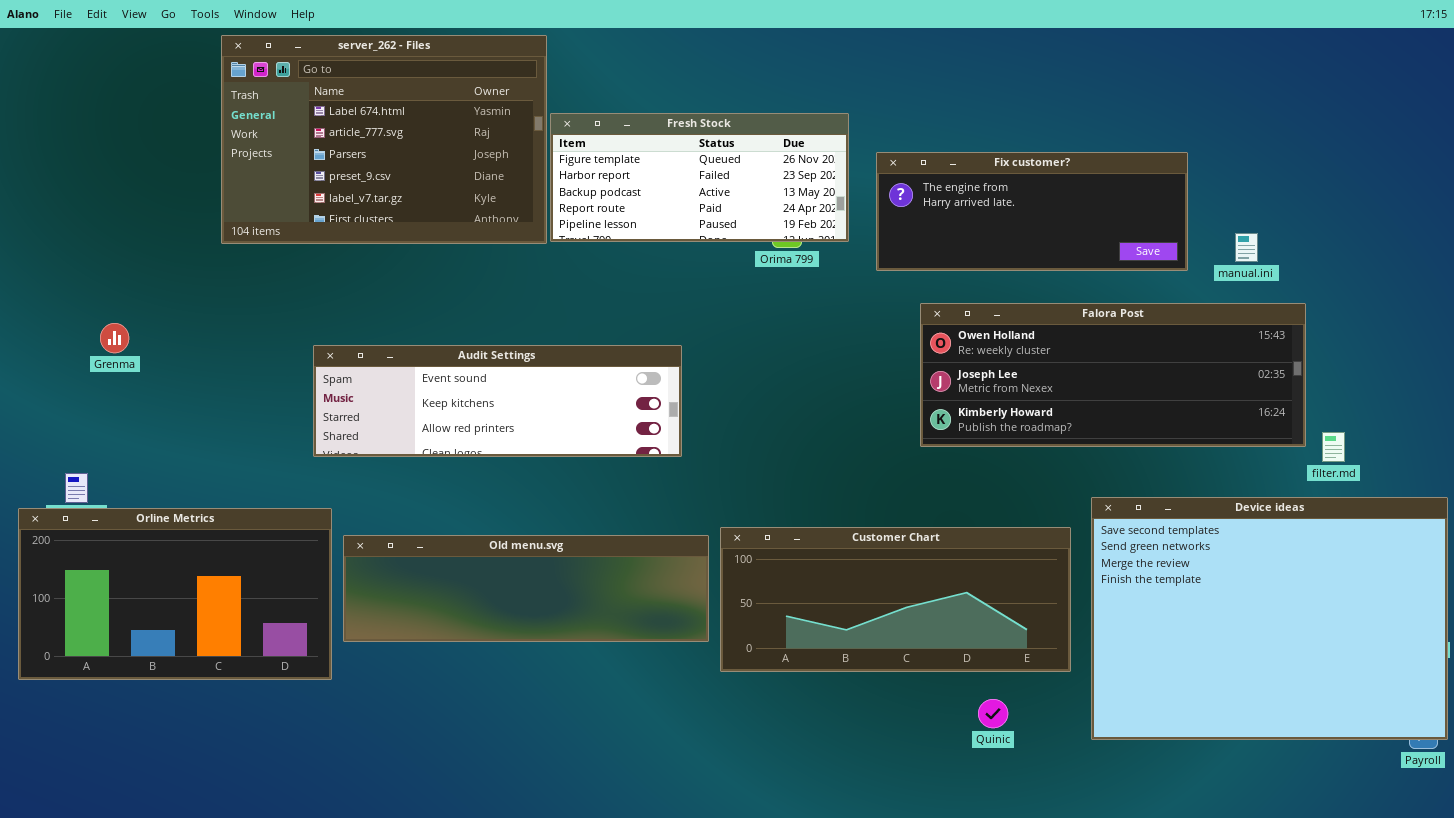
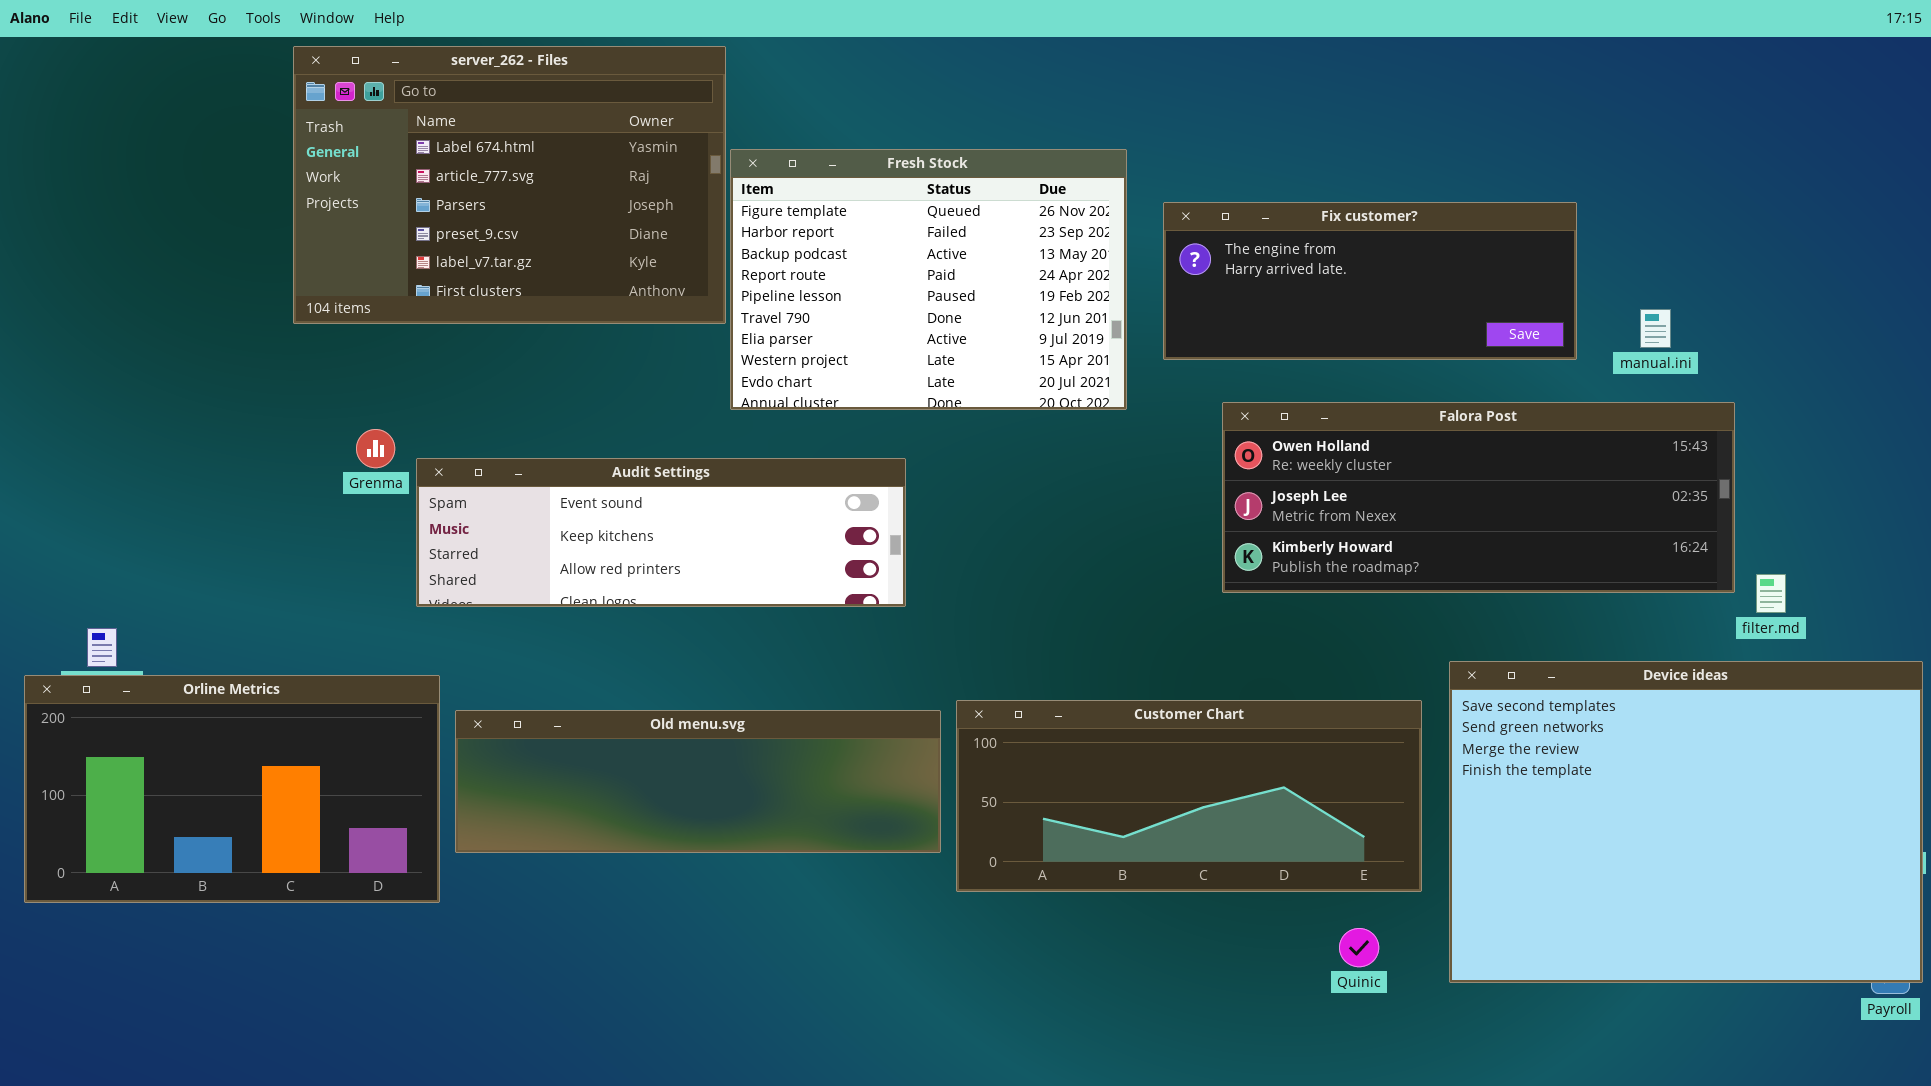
Fresh Stock: [550,113,849,242] -> [730,149,1127,410], resized
Grenma: [100,323,129,353] -> [356,429,395,468], moved
Quinic: [978,699,1008,728] -> [1339,928,1379,967], moved

